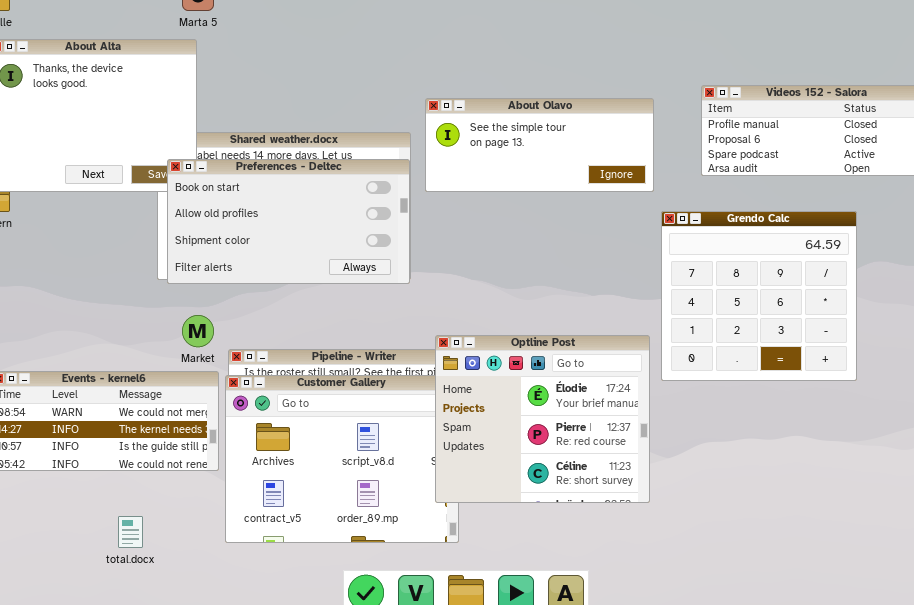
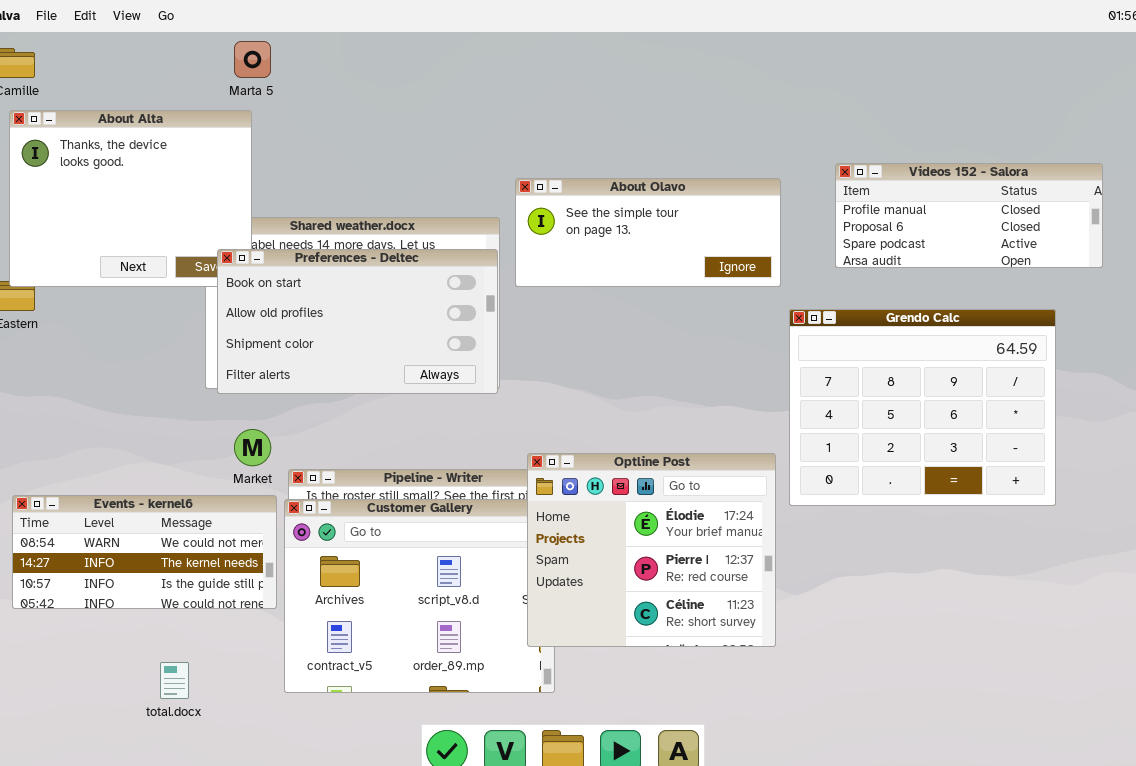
Grendo Calc: [661,211,857,381] -> [789,309,1056,506], resized

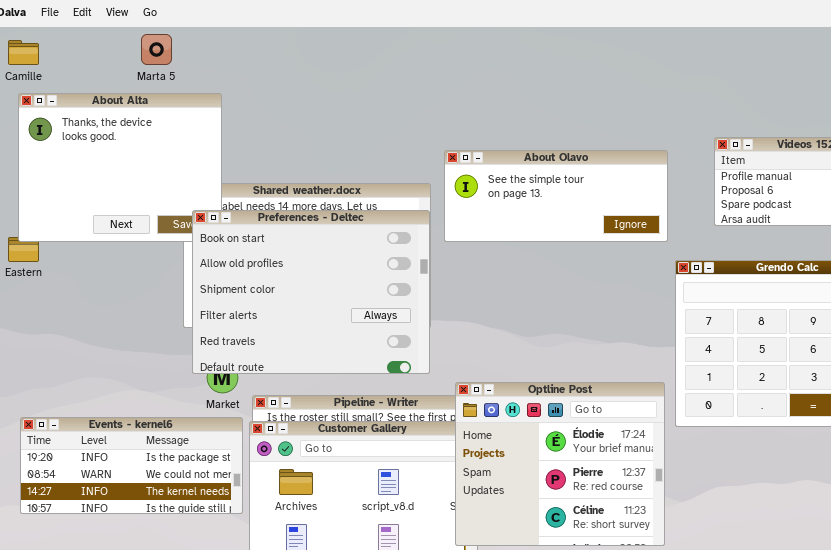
Marta 5: [234,41,271,78] -> [141,34,172,65], moved
Preferences - Deltec: [217,249,498,394] -> [192,210,430,374], resized
Events - kernel6: [12,495,277,609] -> [20,417,243,514], scrolled up 1 row

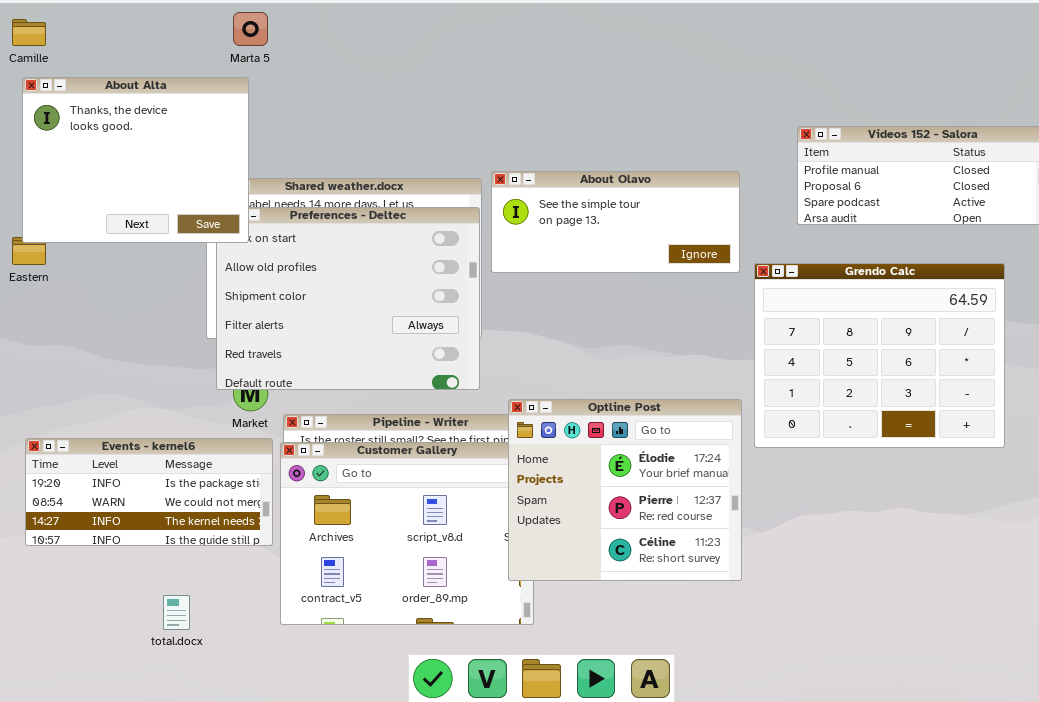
Marta 5: [141,34,172,65] -> [233,12,268,46], moved
About Alta: [18,93,222,242] -> [22,77,249,243], raised
About Olavo: [444,150,668,242] -> [491,171,740,273], moved

